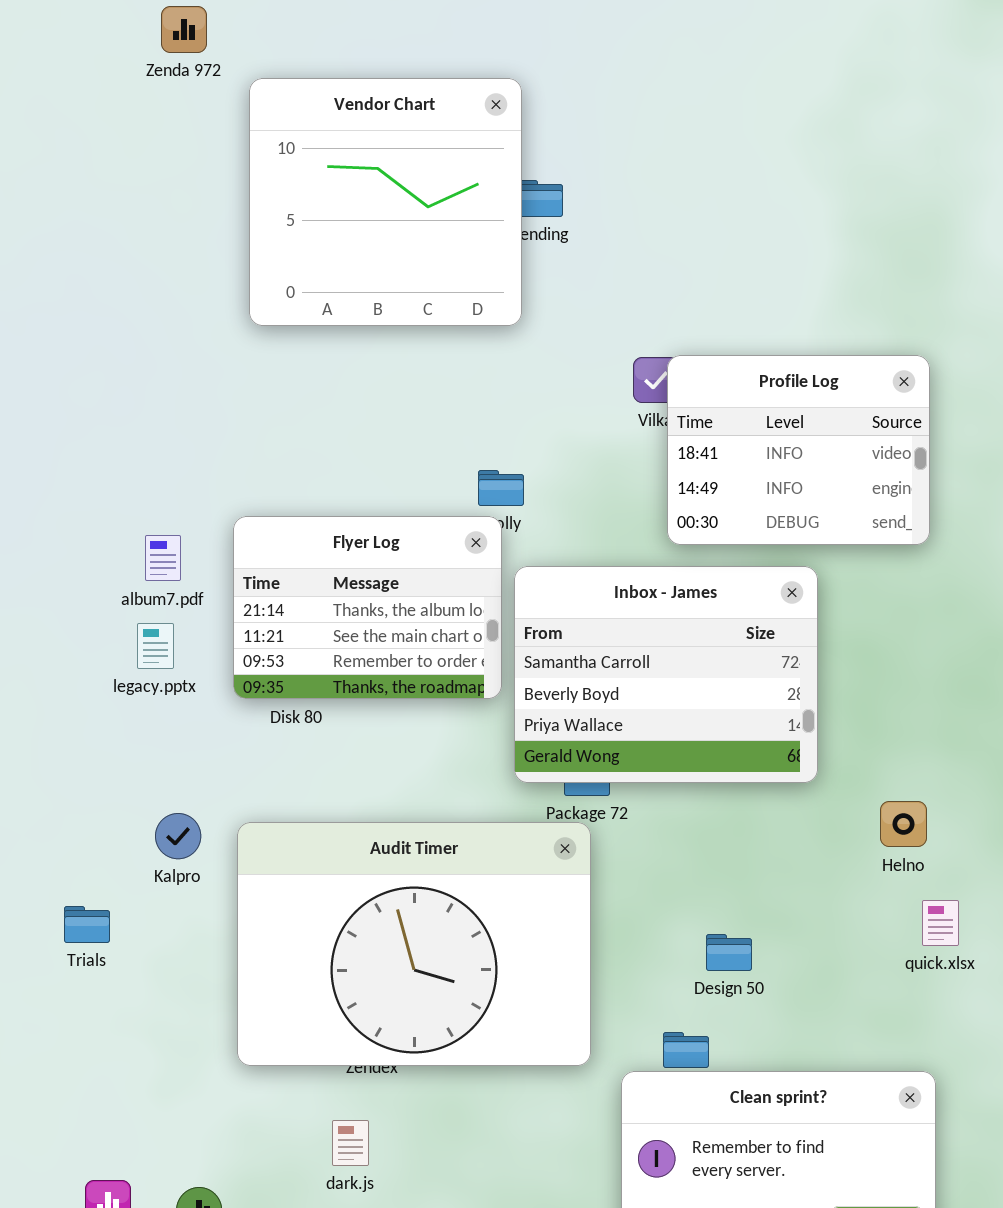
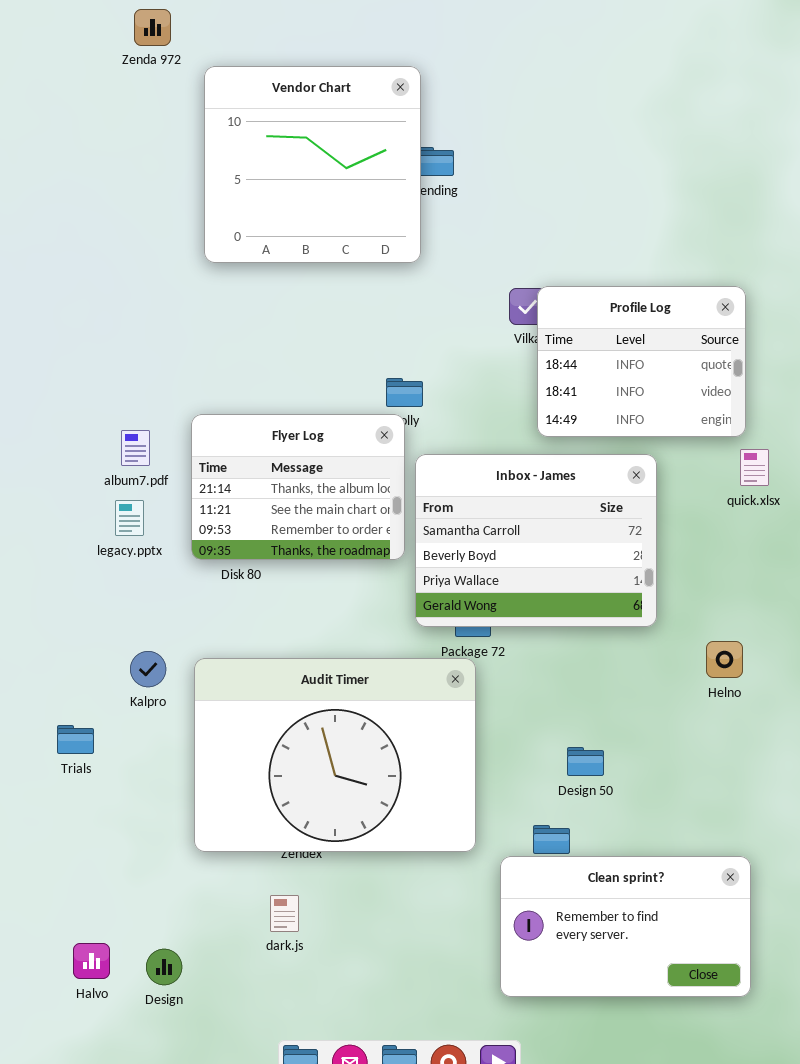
Profile Log: [667,355,930,545] -> [537,286,746,437], scrolled up 1 row
quick.xlsx: [922,900,959,946] -> [740,449,769,486], moved

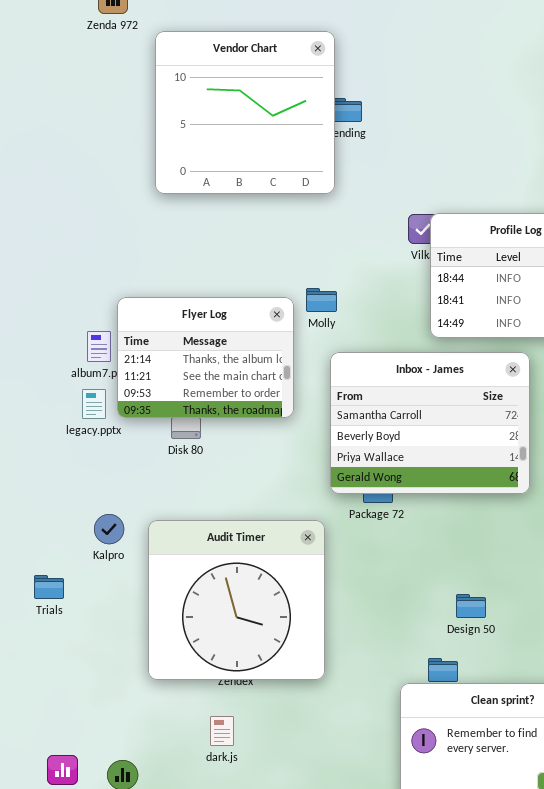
Flyer Log: [191,414,405,560] -> [117,297,294,418], moved
Audit Timer: [194,658,476,852] -> [148,520,325,680], resized

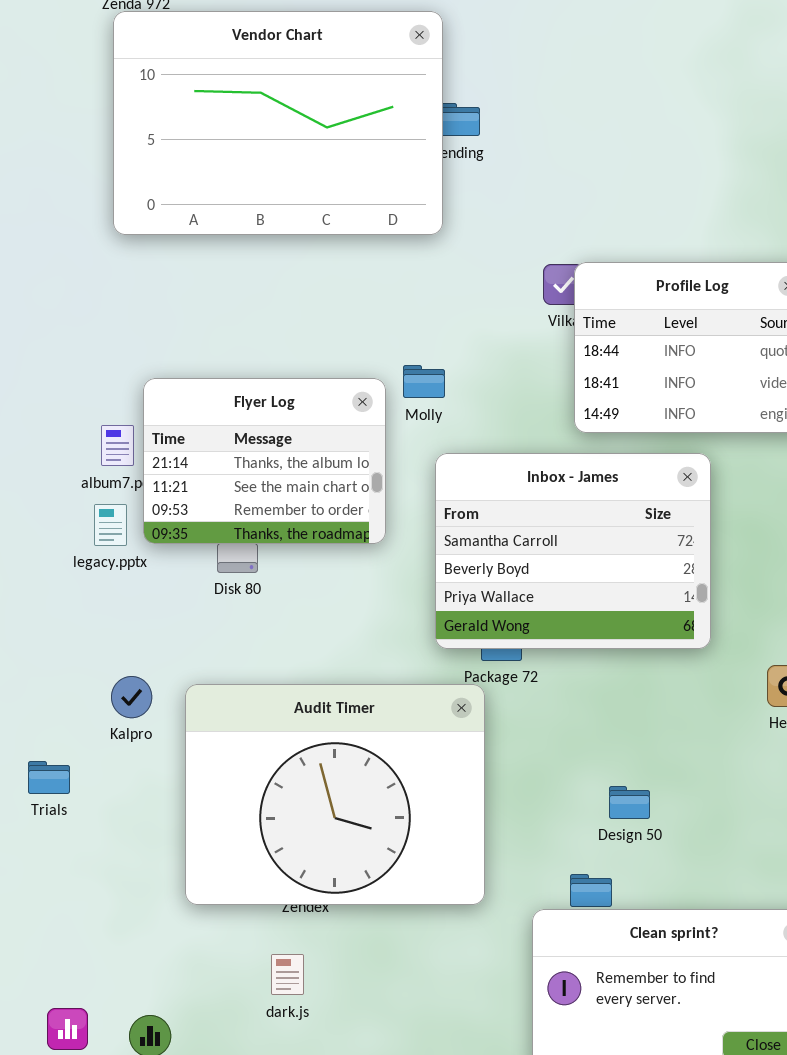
Vendor Chart: [155,31,335,194] -> [113,11,443,235], resized
Audit Timer: [148,520,325,680] -> [185,684,485,905], resized

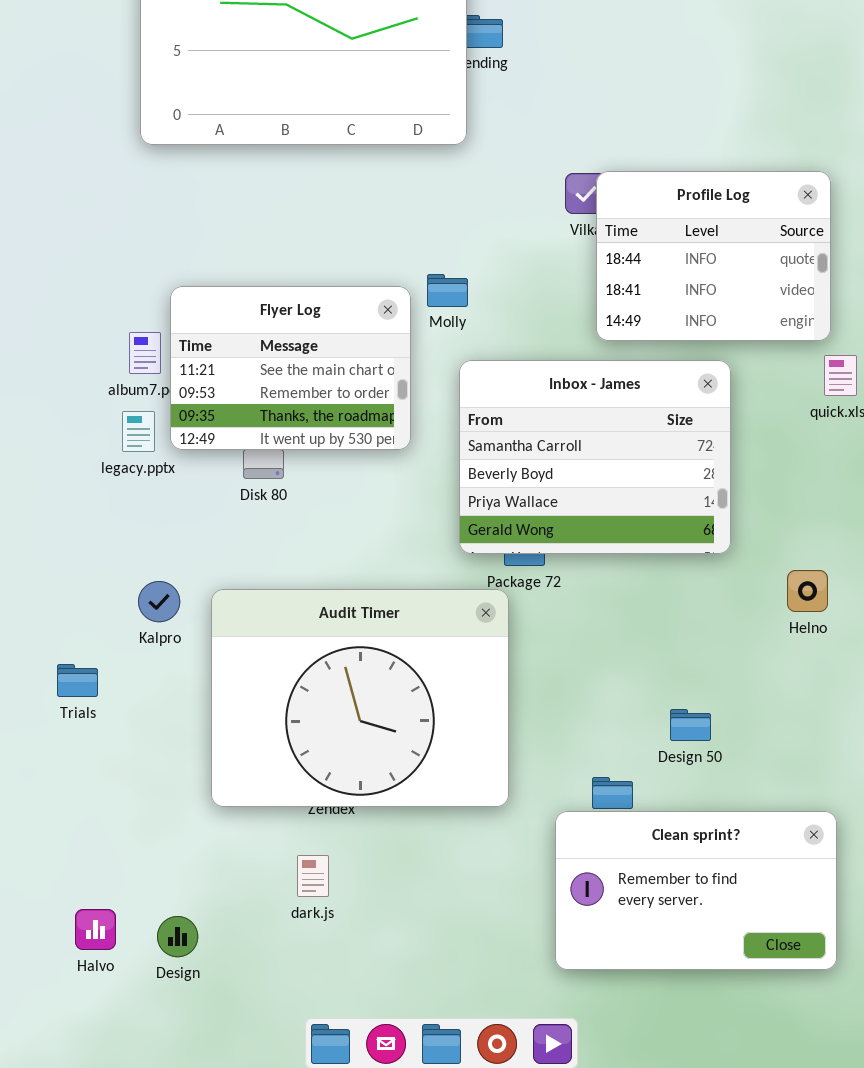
Flyer Log: [143,378,386,544] -> [170,286,411,450], scrolled down 1 row
Design 50: [609,786,650,819] -> [670,709,711,741], moved

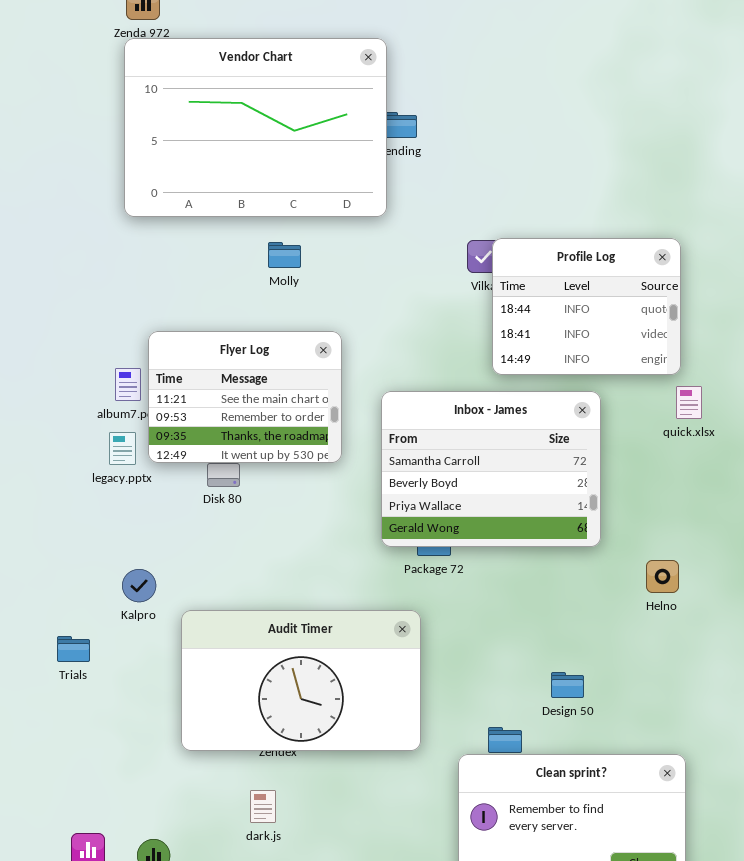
Molly: [427,274,468,307] -> [268,242,301,268], moved
Audit Timer: [211,589,509,807] -> [181,610,421,751], resized

